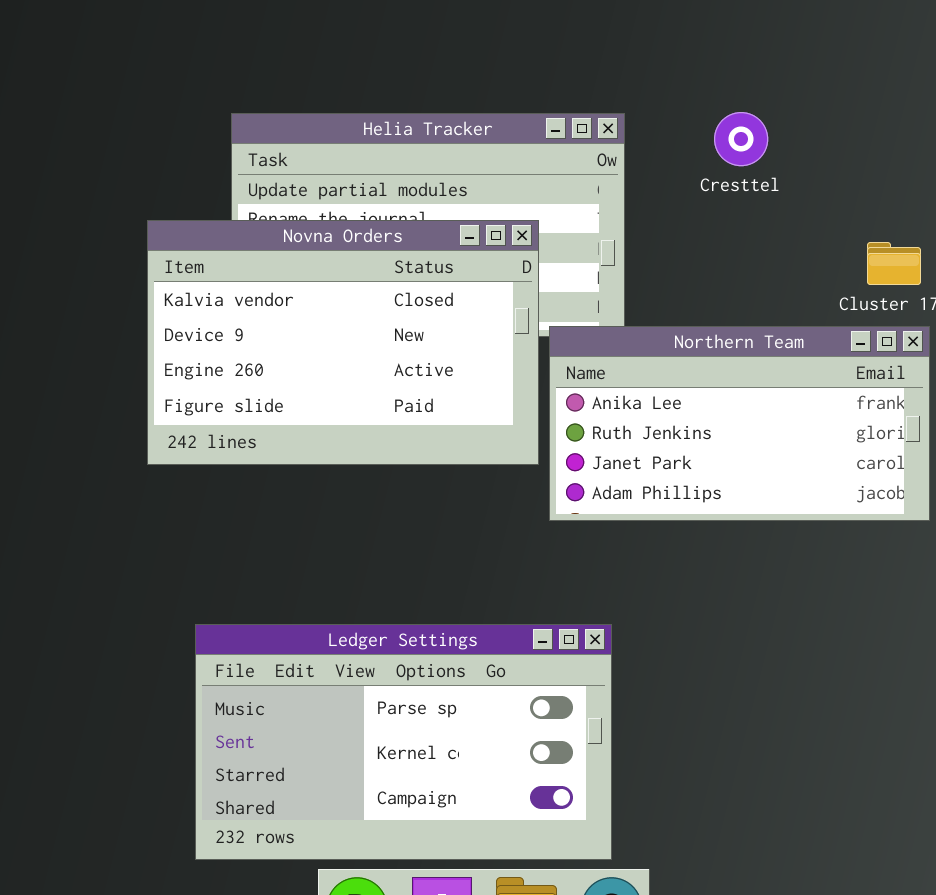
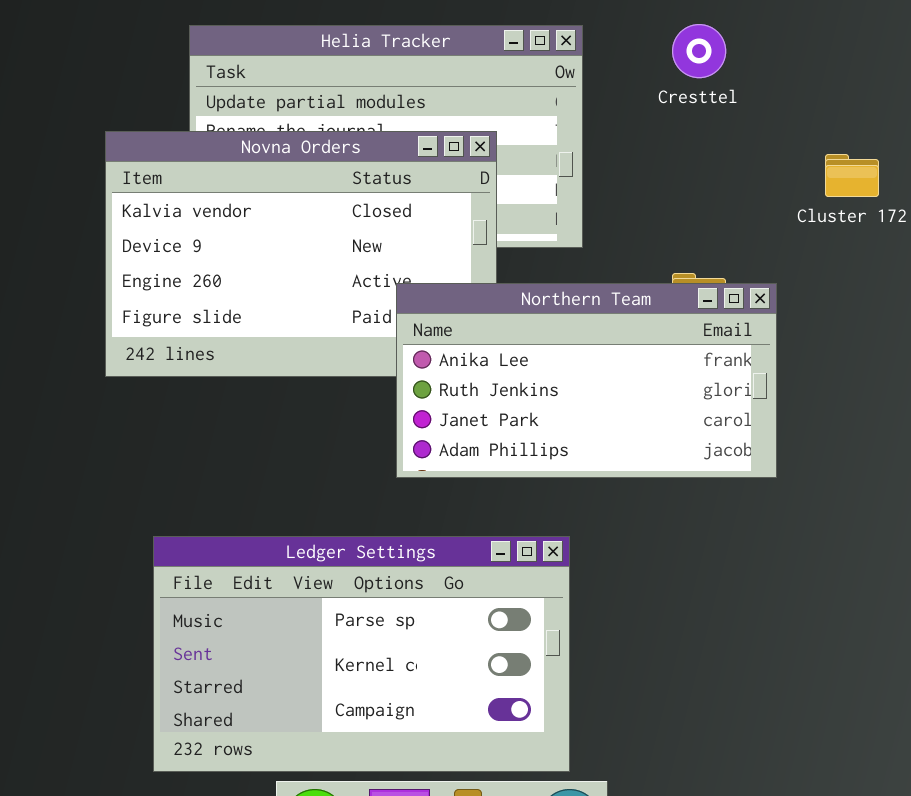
Northern Team: [549,326,930,521] -> [396,283,777,478], moved

